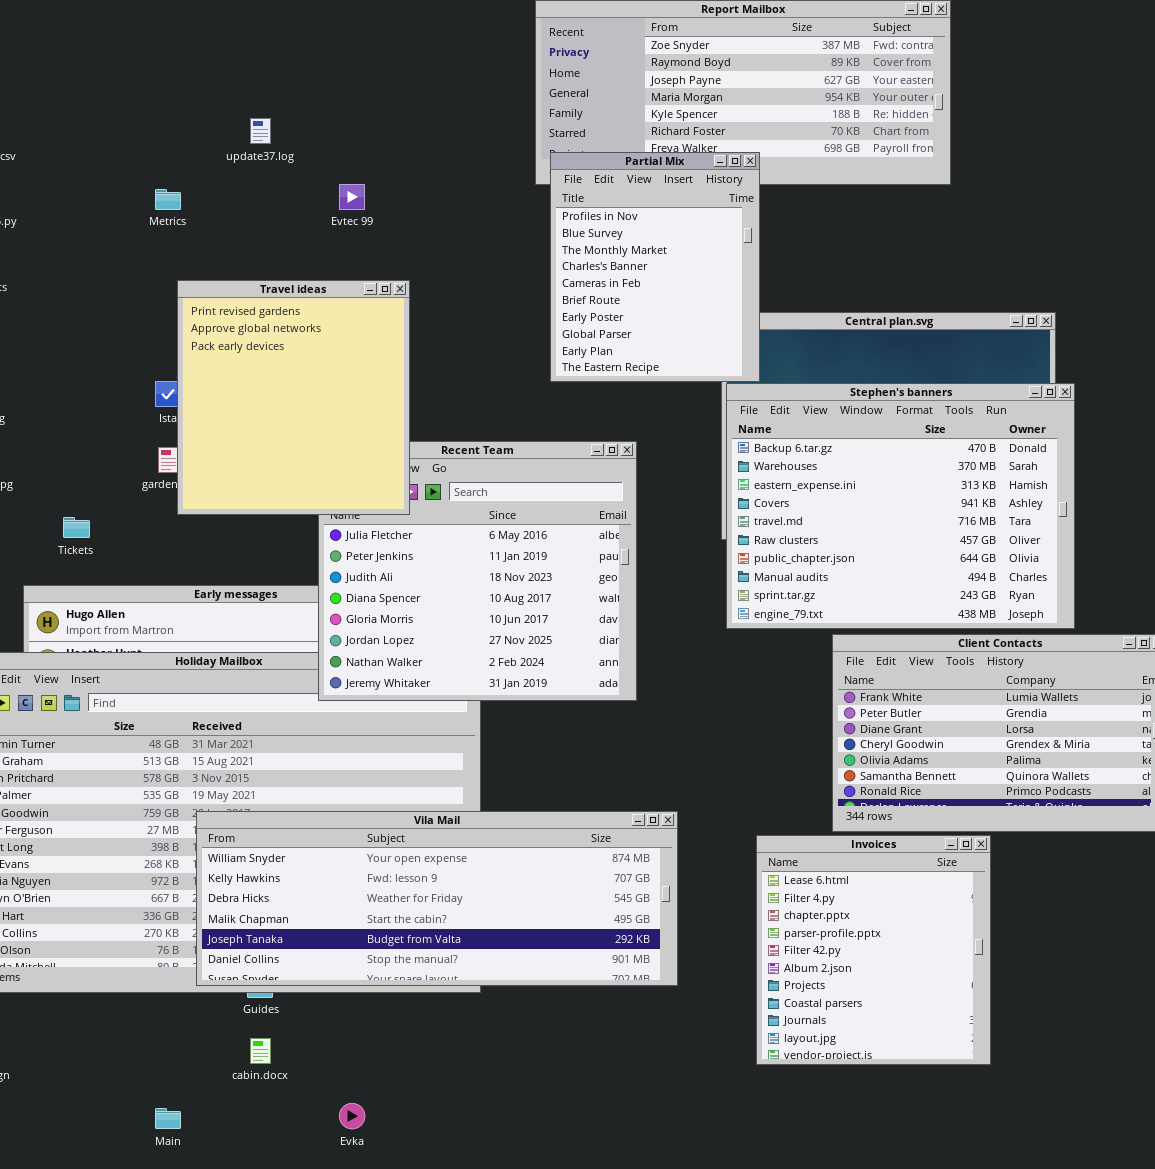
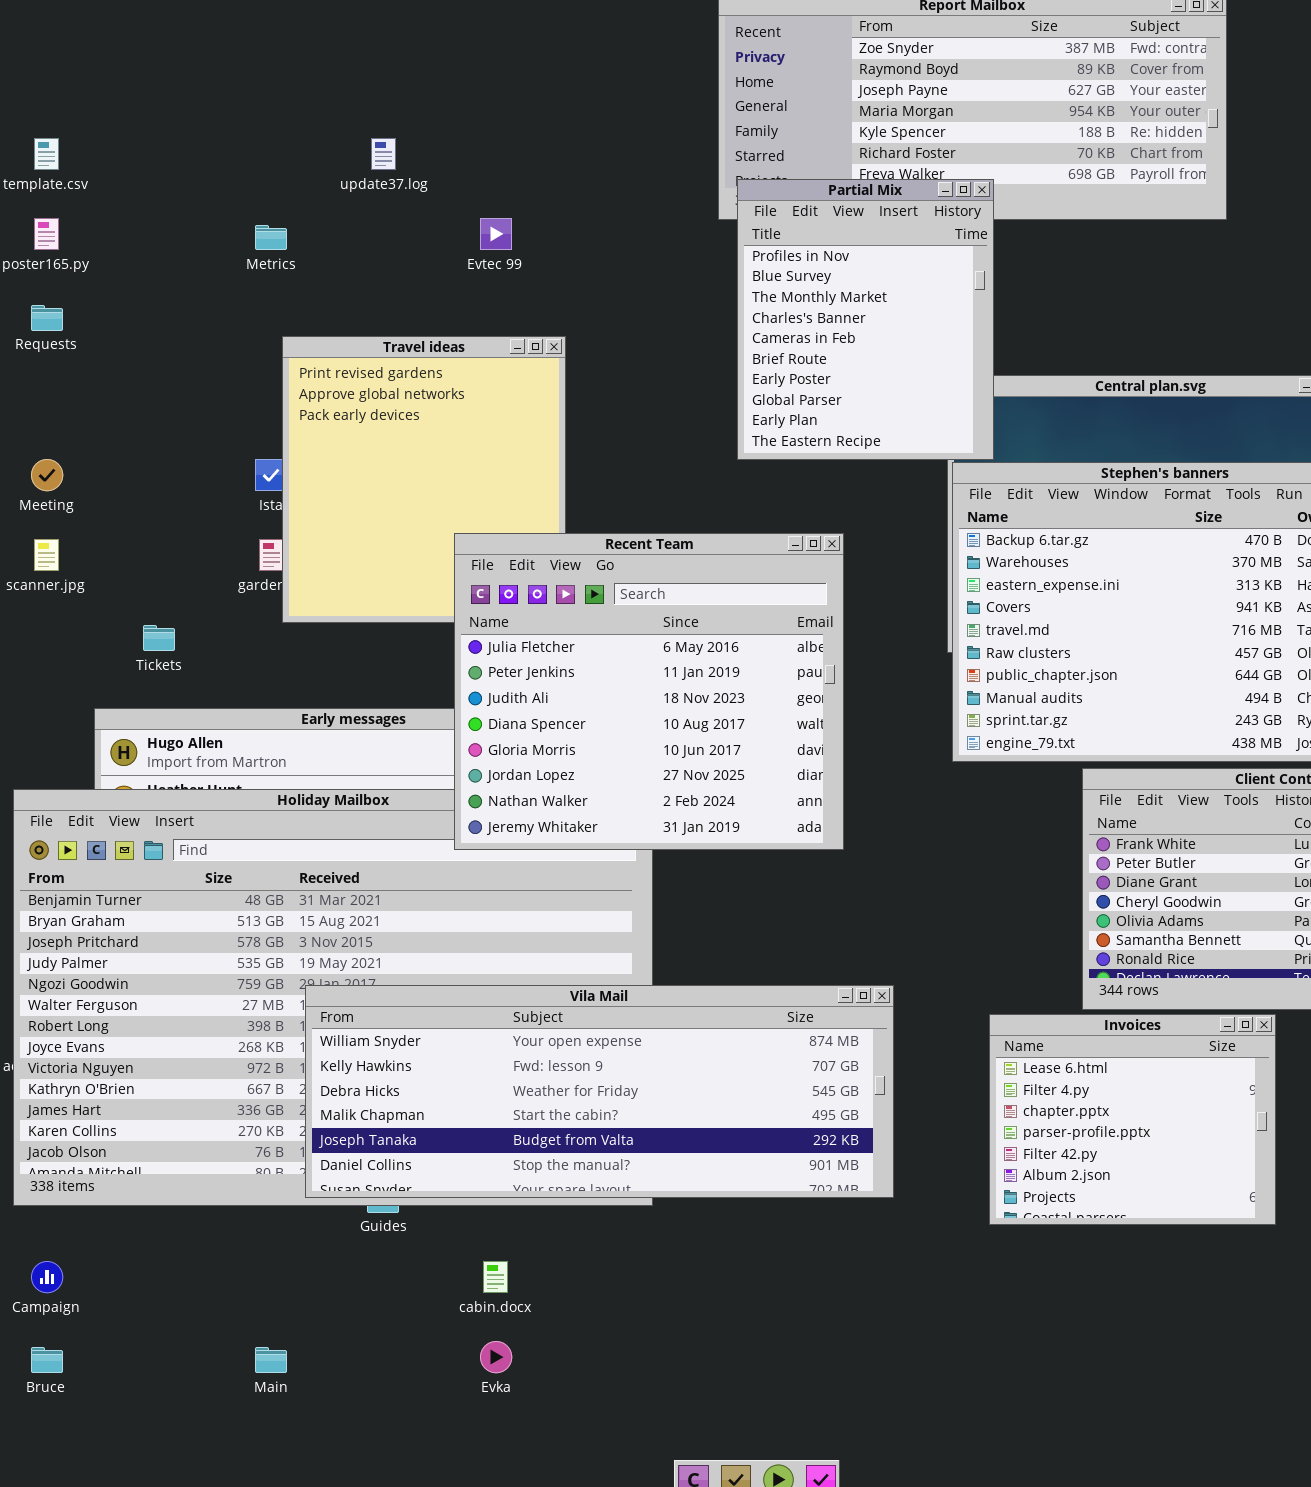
Recent Team: [318,441,637,701] -> [454,533,844,850], raised
Invoices: [756,835,991,1065] -> [989,1014,1276,1225], resized
cabin.docx: [250,1038,271,1064] -> [483,1261,508,1293], moved

